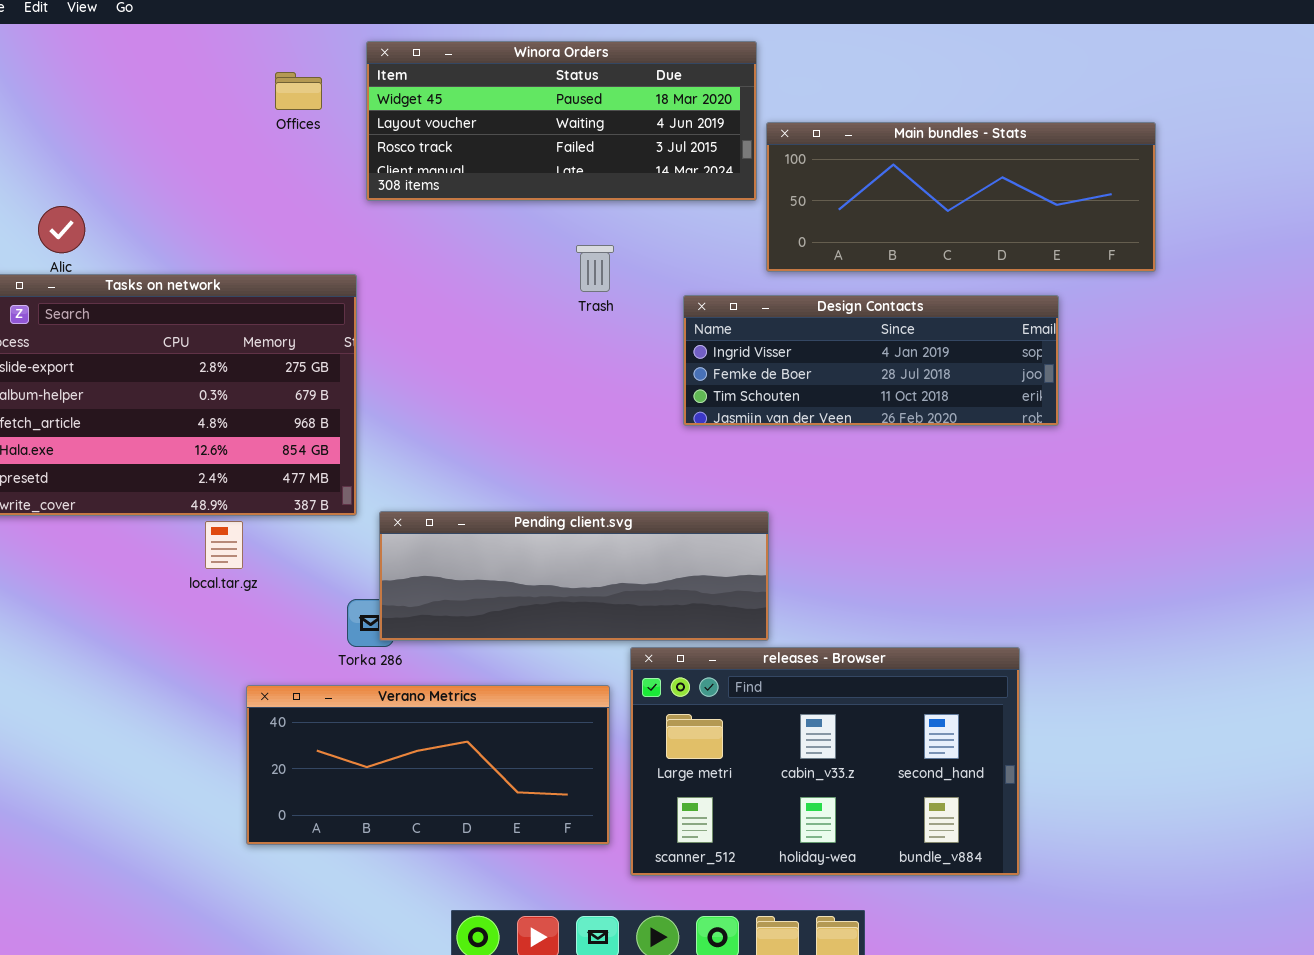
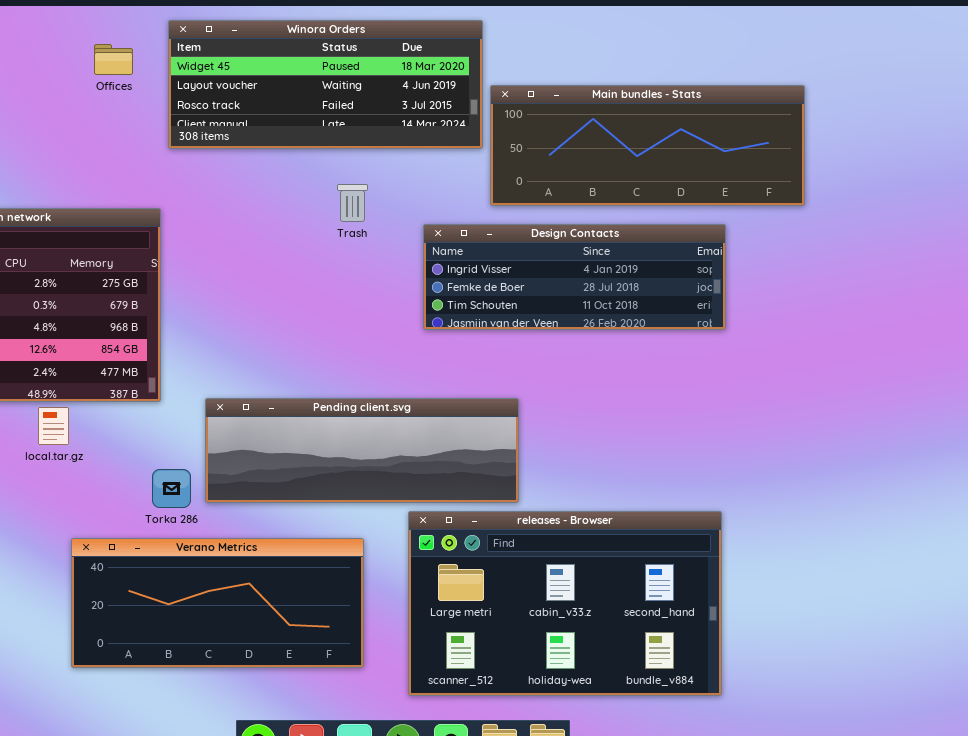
Pending client.svg: [379,511,769,641] -> [205,398,519,503], moved
releases - Browser: [630,647,1020,876] -> [408,511,722,696], moved

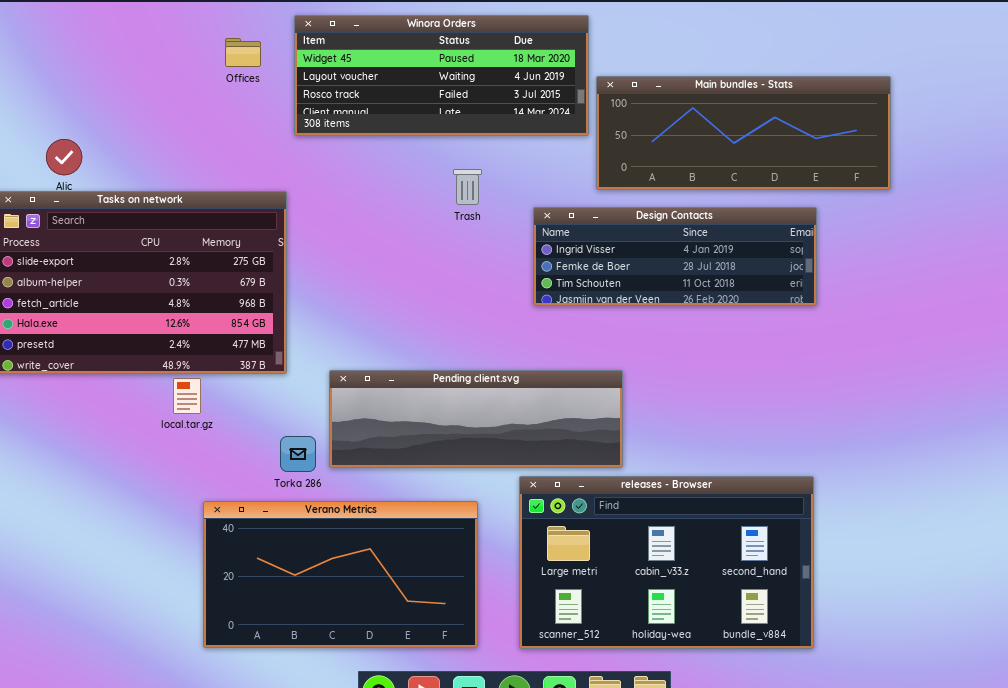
Verano Metrics: [71,538,364,668] -> [203,501,478,648], resized

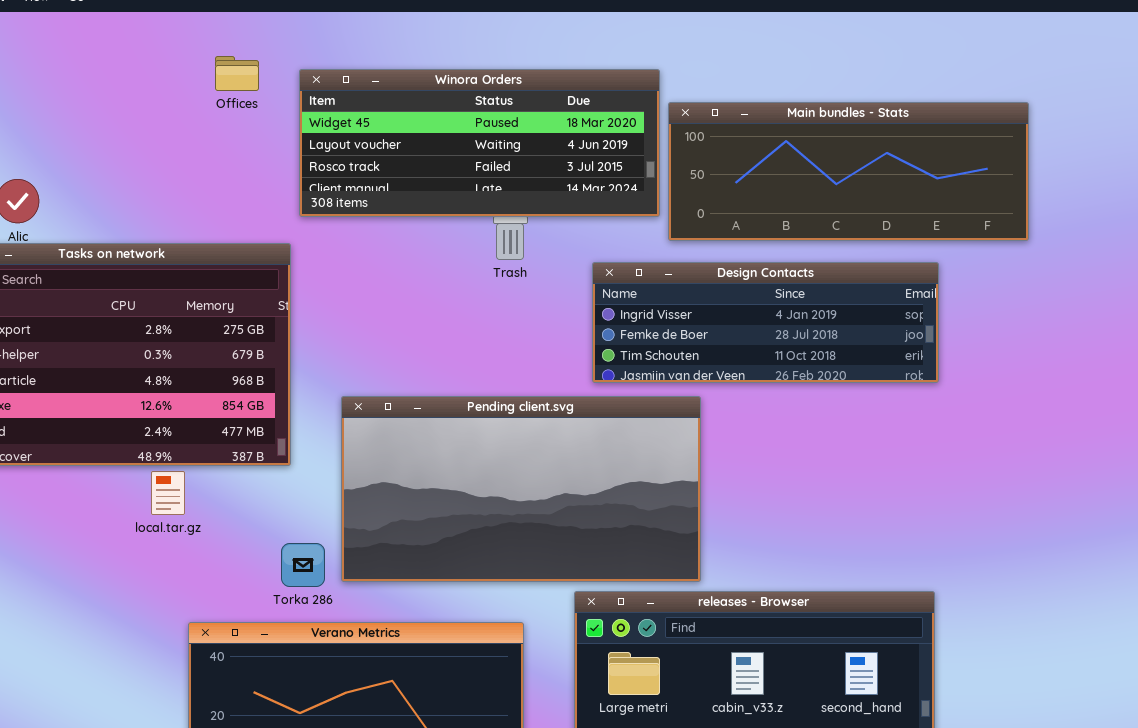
Winora Orders: [294,15,589,136] -> [299,69,660,217], moved
Pending client.svg: [329,370,623,468] -> [341,396,701,582], resized

